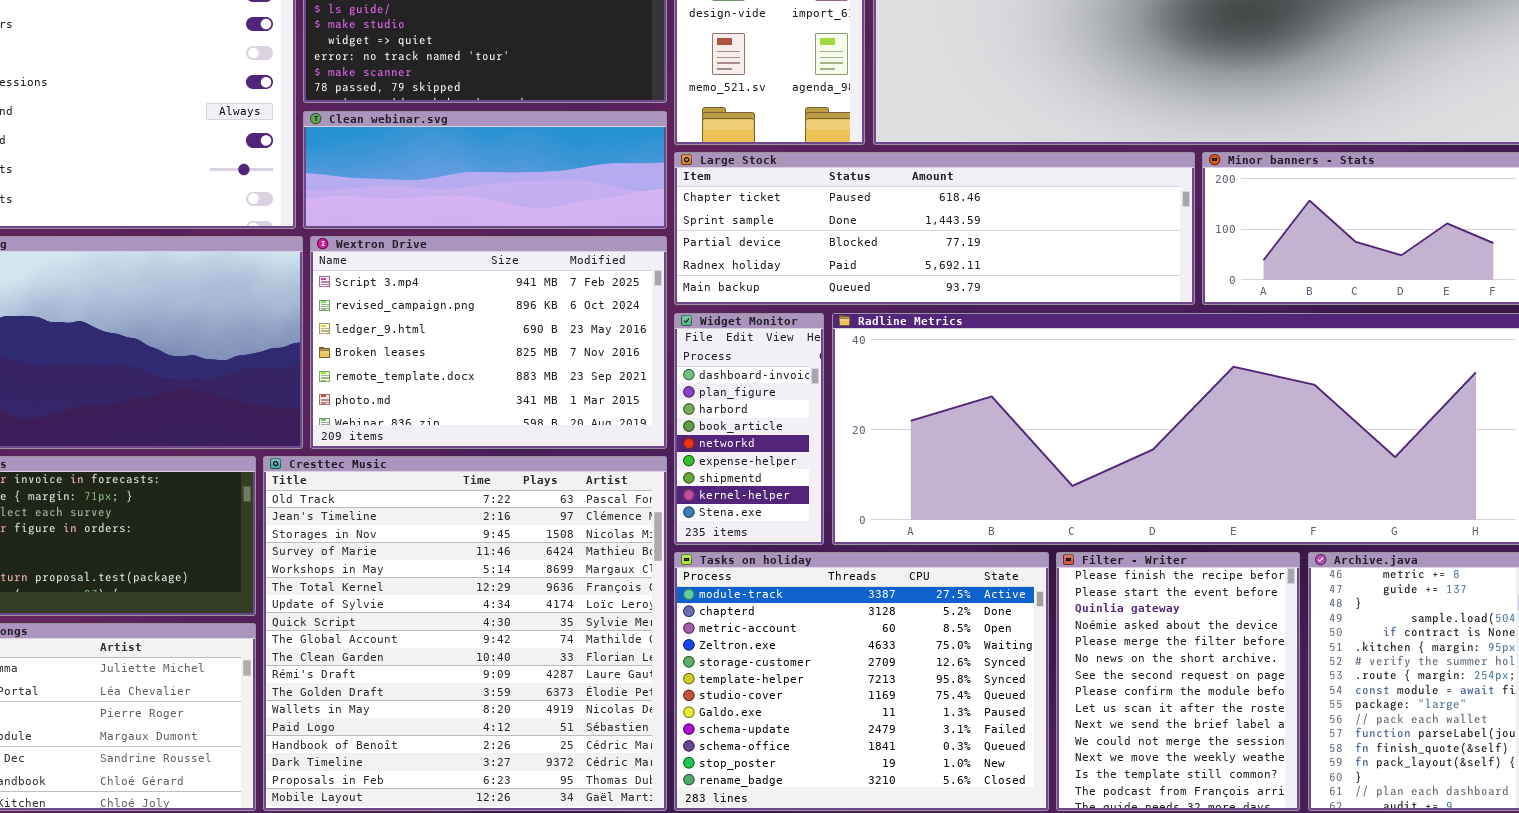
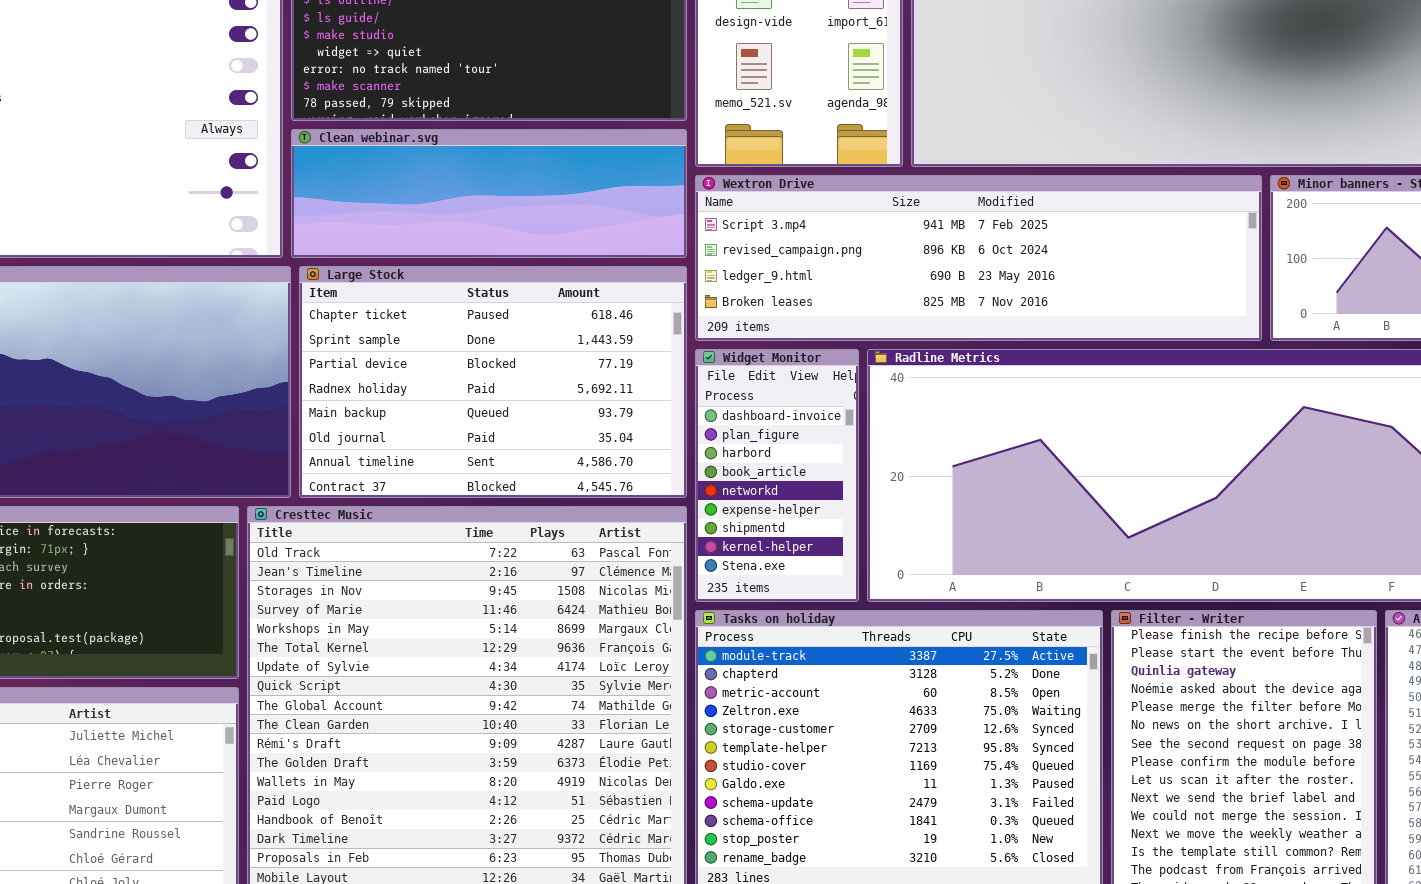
Large Stock: [674,152,1195,305] -> [299,266,687,498], moved, resized
Wextron Drive: [310,236,667,449] -> [695,175,1262,341], moved, resized

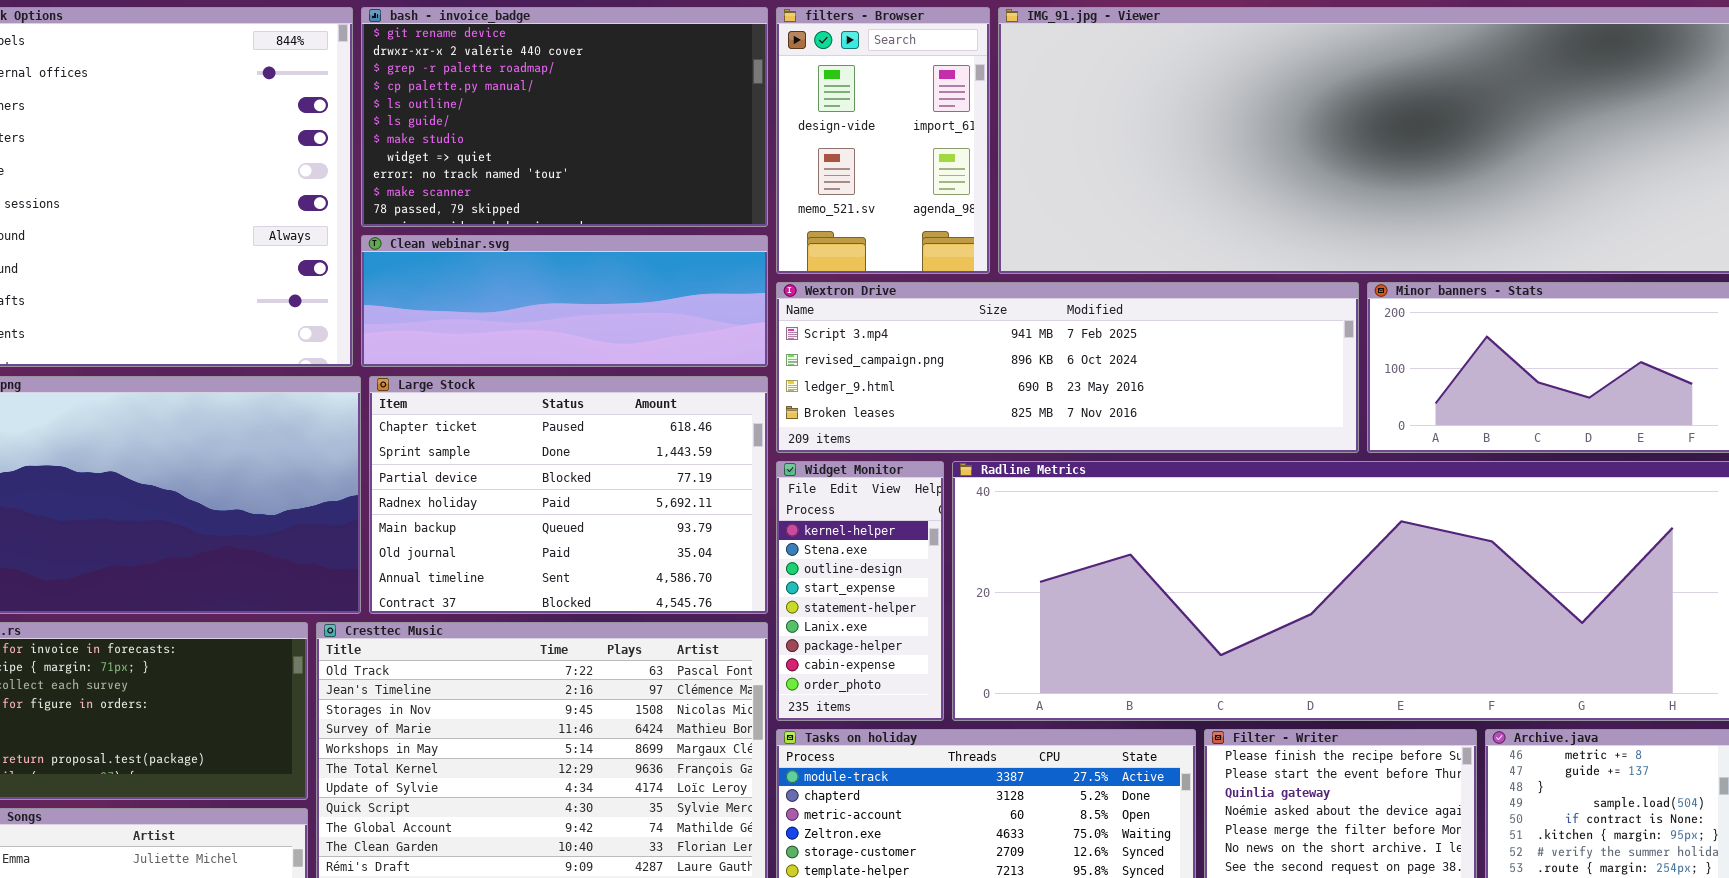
Widget Monitor: [695,349,859,602] -> [776,461,944,721], scrolled down 7 rows

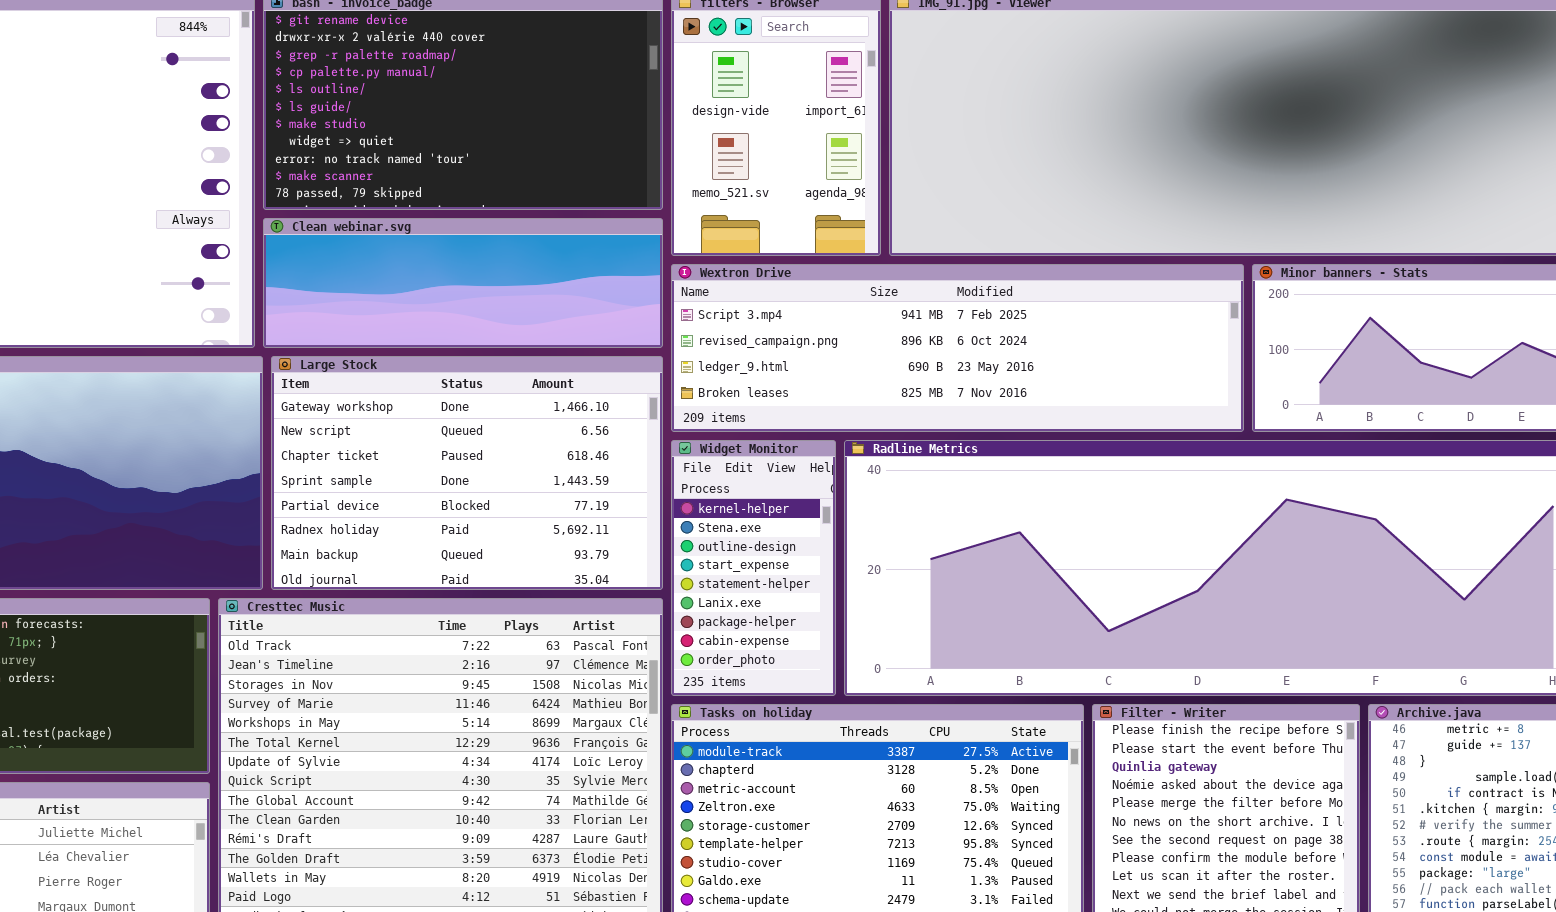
Large Stock: [369,376,768,614] -> [271,356,663,590], scrolled up 2 rows

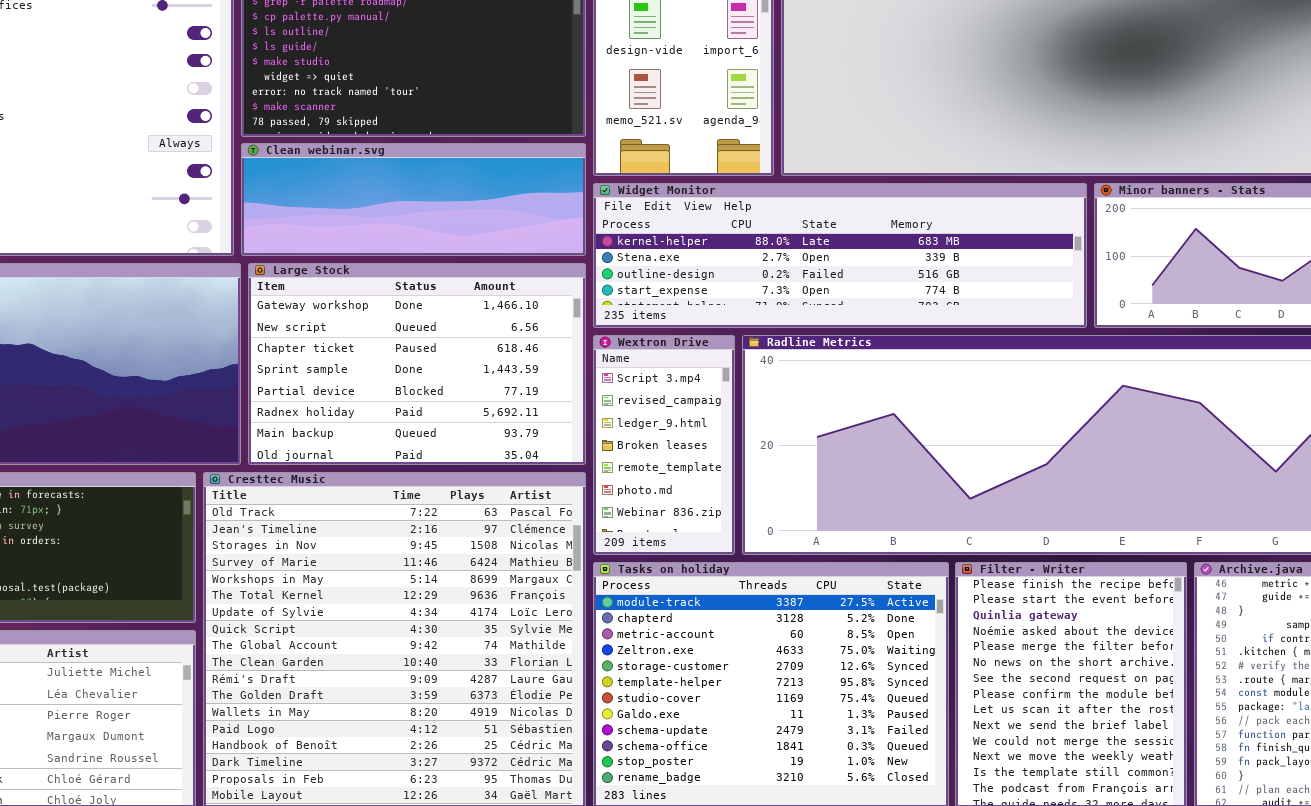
Wextron Drive: [671,264,1244,432] -> [593,335,735,555], moved, resized
Widget Monitor: [671,440,836,696] -> [593,183,1087,328], moved, resized

